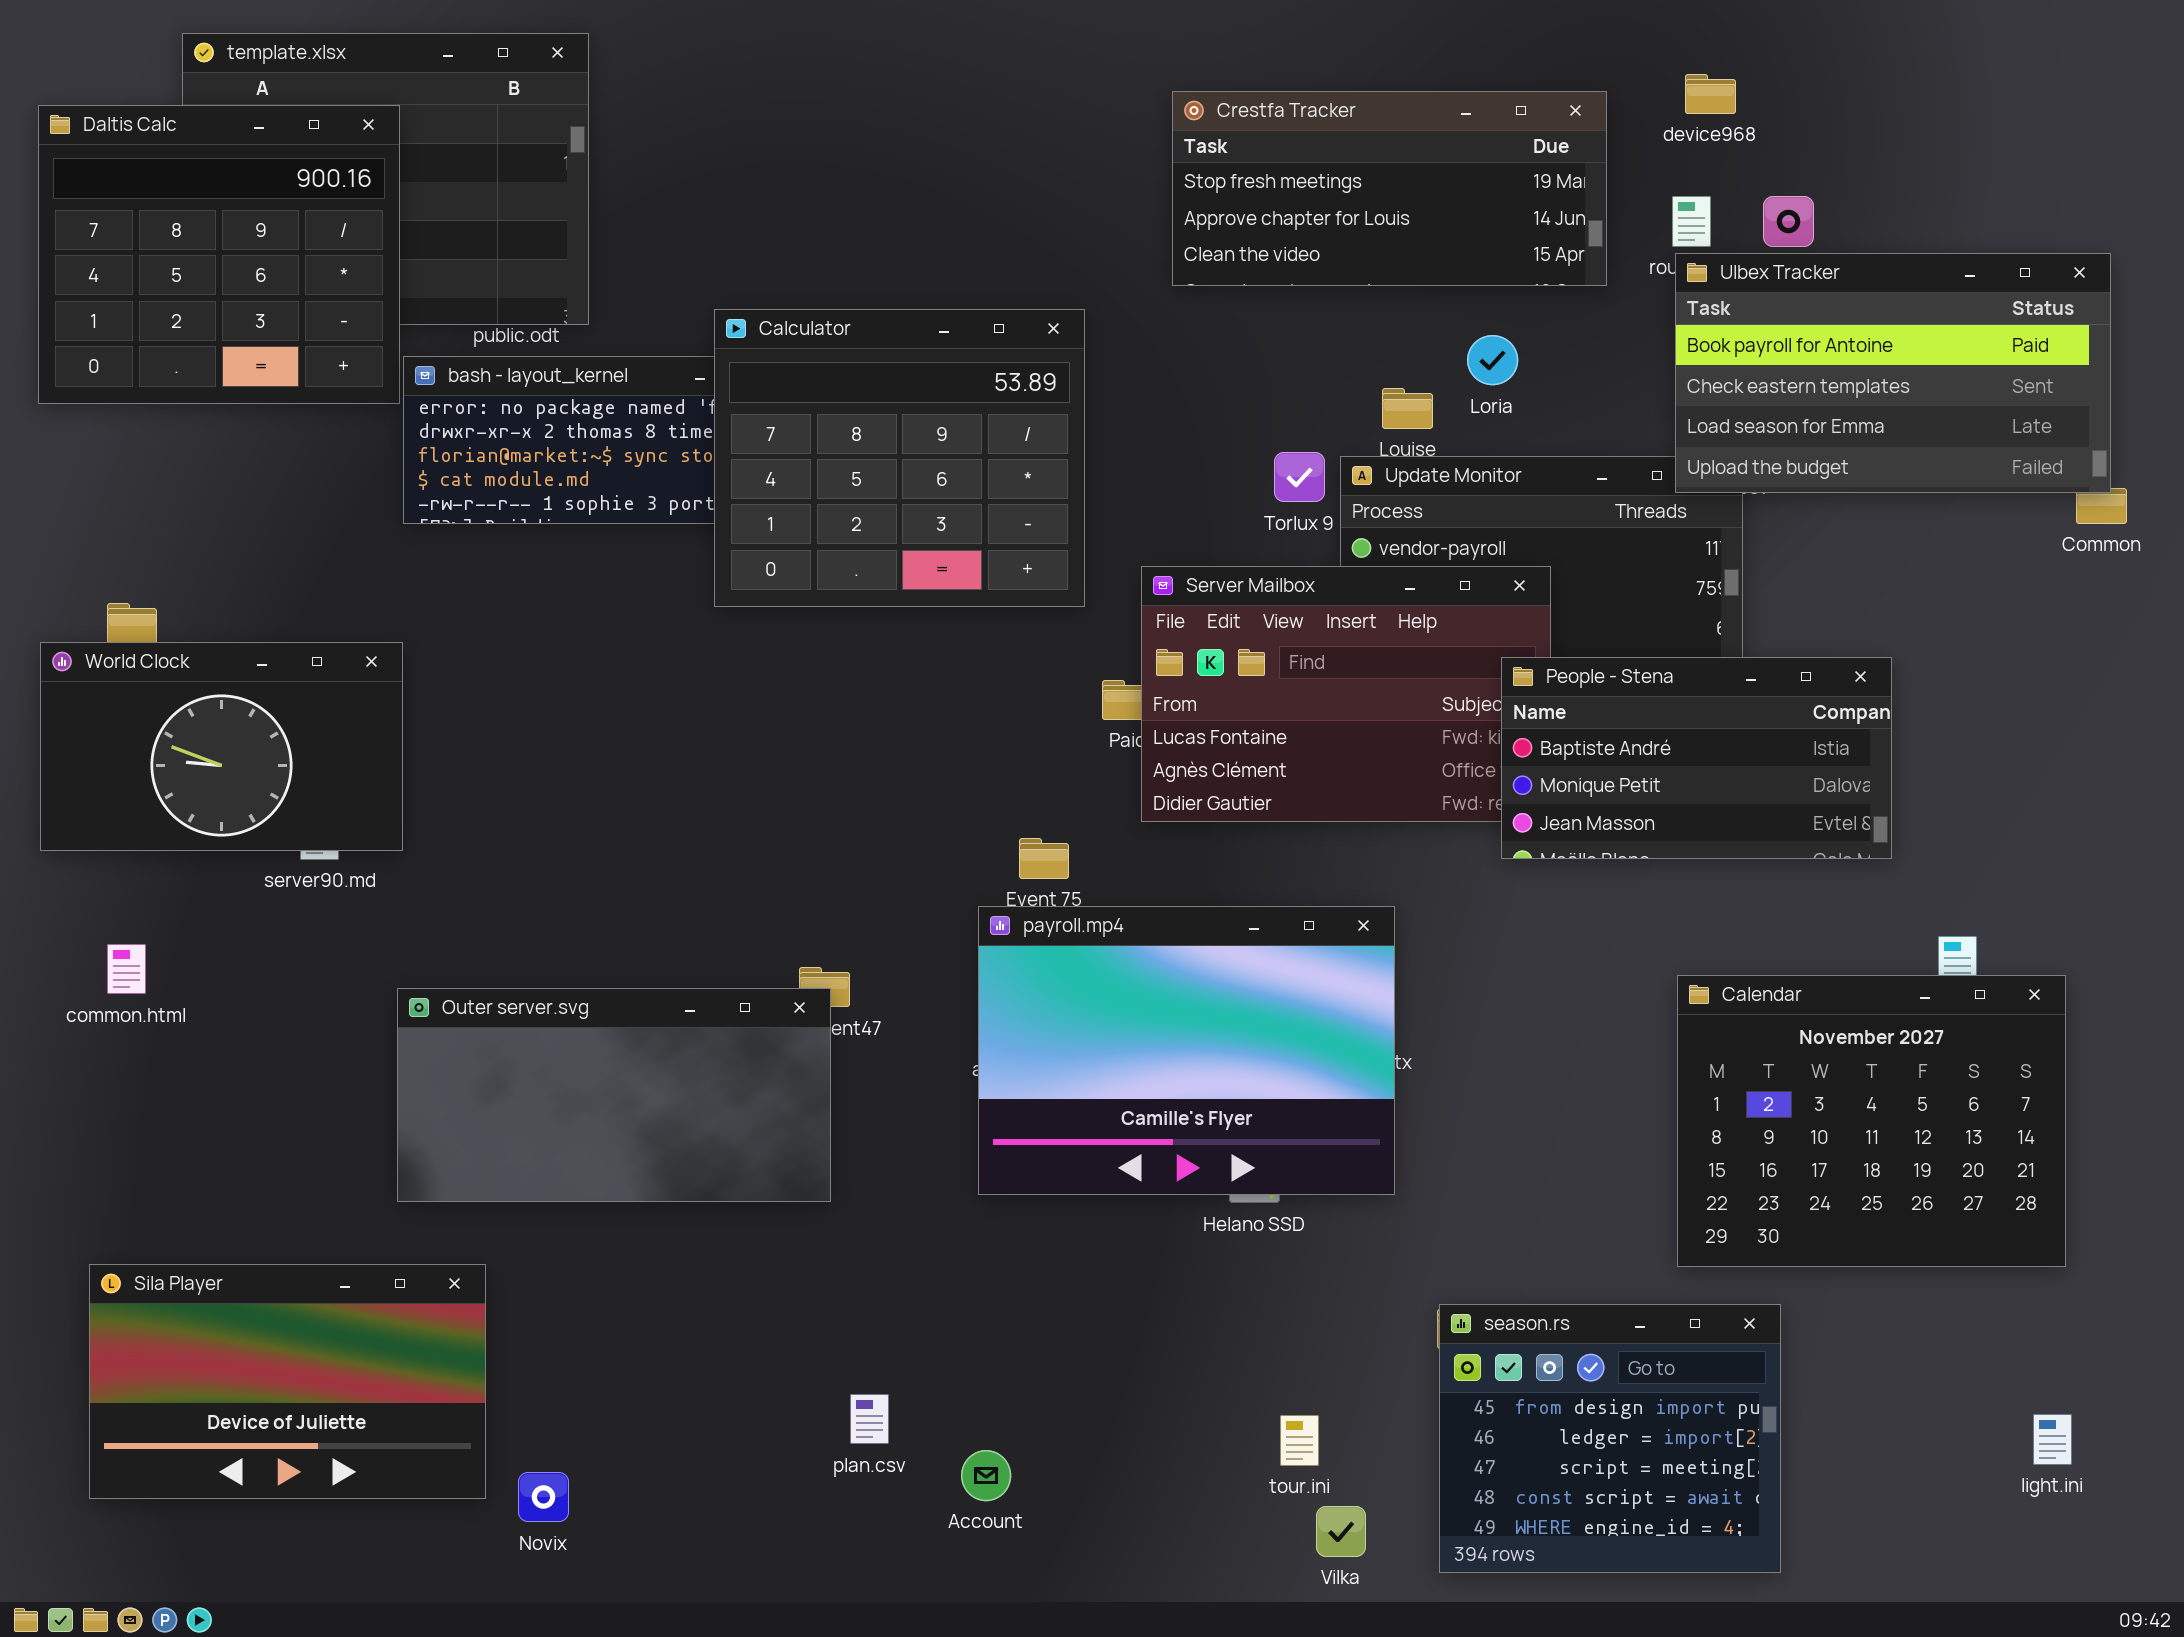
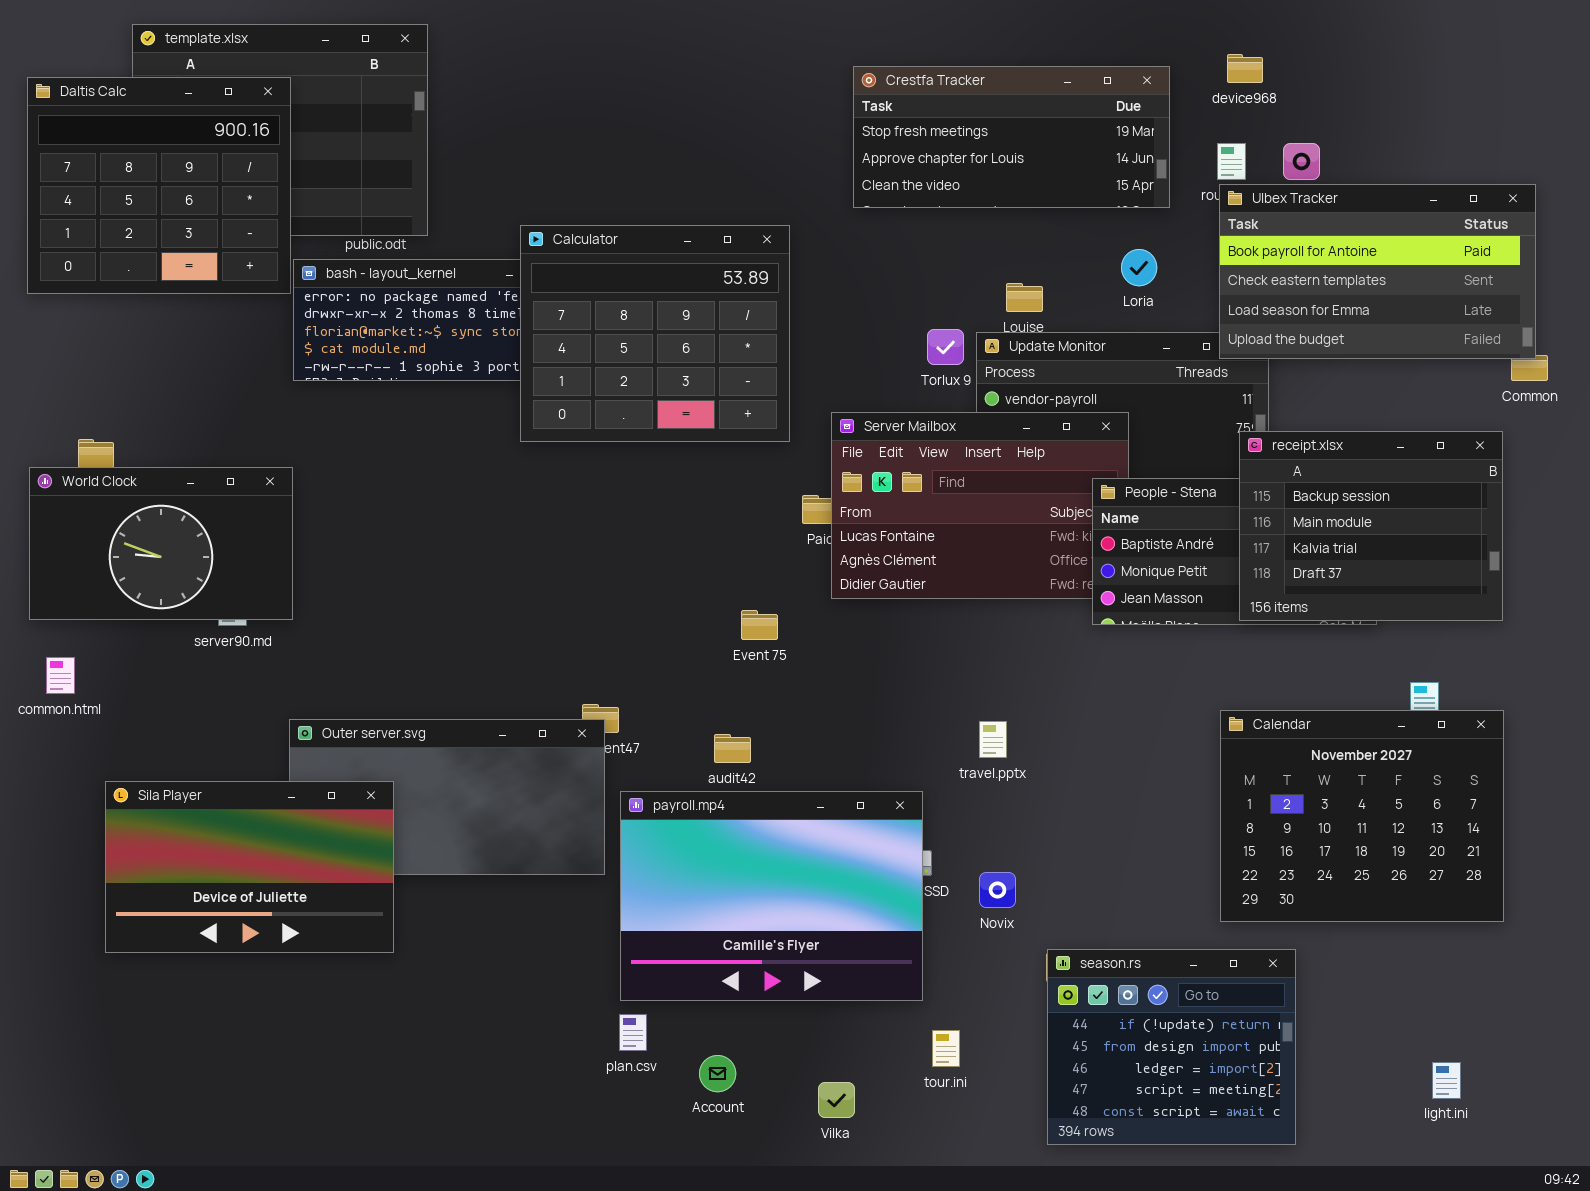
Loria: [1467,335,1518,385] -> [1121,249,1157,286], moved
receipt.xlsx: none -> [1239,431,1503,621], opened
payroll.mp4: [978,906,1395,1195] -> [620,791,923,1001], moved
common.html: [107,944,146,994] -> [46,657,75,694], moved
Sila Player: [89,1264,486,1499] -> [105,781,394,953], moved
season.rs: [1439,1304,1781,1573] -> [1047,949,1296,1145], scrolled up 1 row
light.ini: [2033,1414,2072,1465] -> [1432,1062,1461,1099], moved
Novix: [518,1472,569,1522] -> [979,872,1016,908], moved
Vilka: [1316,1506,1366,1557] -> [818,1082,855,1118], moved

